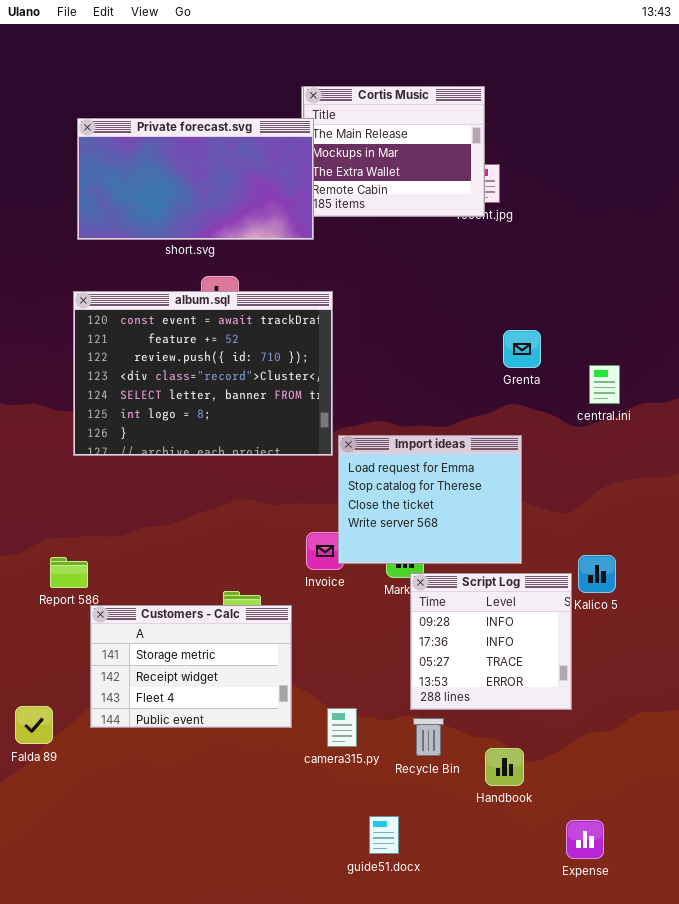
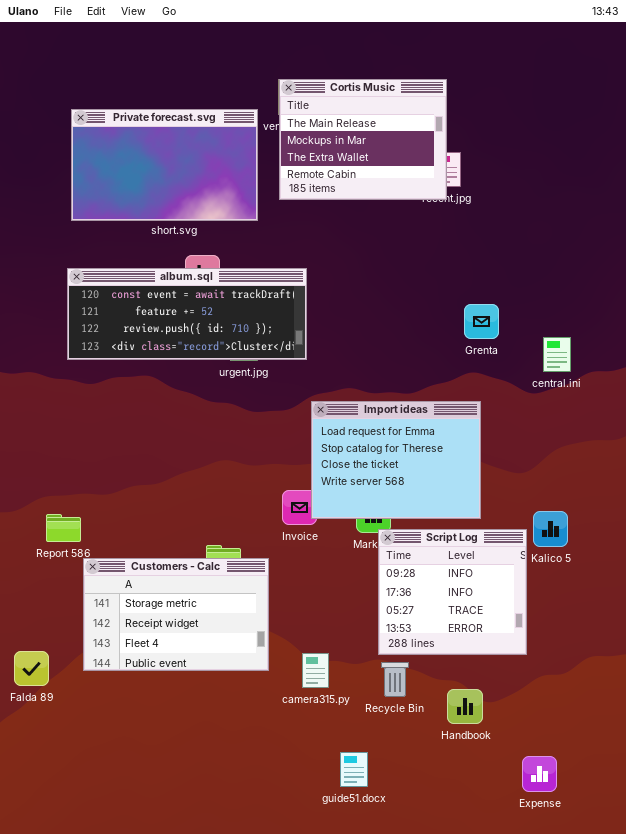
Private forecast.svg: [77,118,314,240] -> [71,109,258,221], resized
album.sql: [73,291,333,456] -> [67,268,307,360], resized

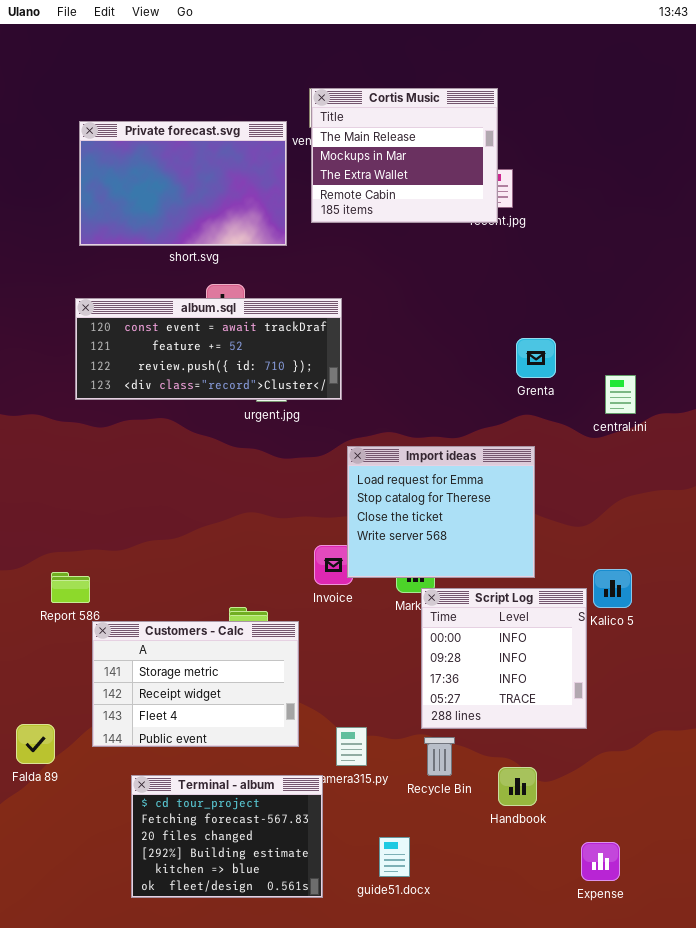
Script Log: [378,529,527,655] -> [421,588,587,729], scrolled up 1 row
Terminal - album: none -> [131,775,323,898], opened

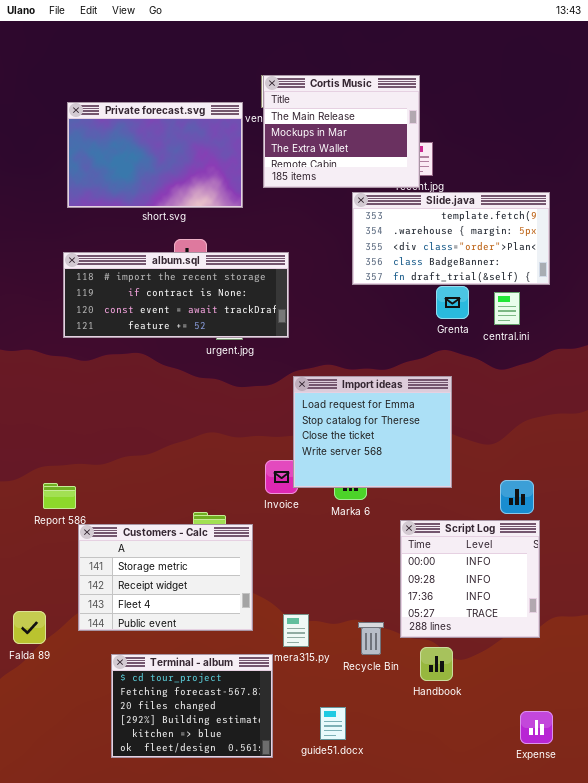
Slide.java: none -> [352,192,550,285], opened
album.sql: [75,298,342,400] -> [63,252,289,338], scrolled up 2 rows
central.ini: [605,375,636,414] -> [494,292,520,325], moved
Script Log: [421,588,587,729] -> [400,520,540,638], moved
Expense: [581,842,620,881] -> [520,711,553,744], moved

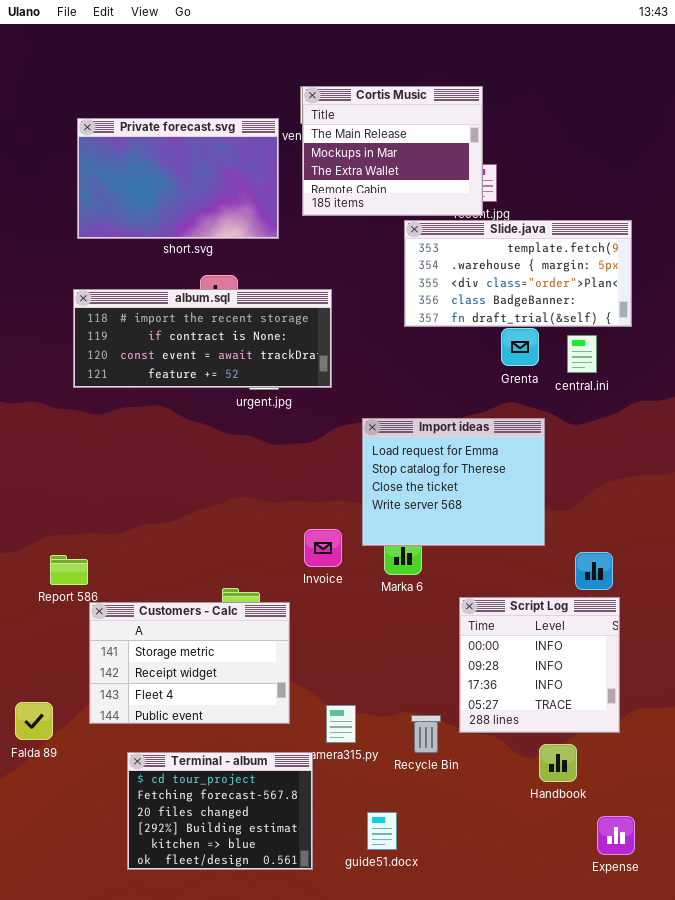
Import ideas: [293,376,452,488] -> [362,418,545,546], moved
Handbook: [420,647,453,681] -> [539,744,577,782], moved

